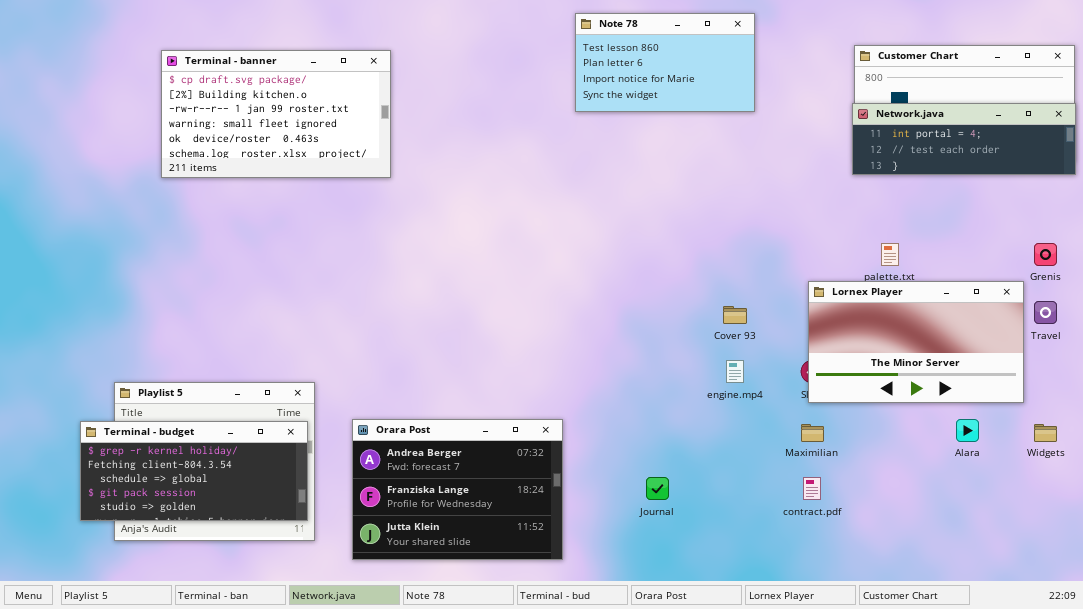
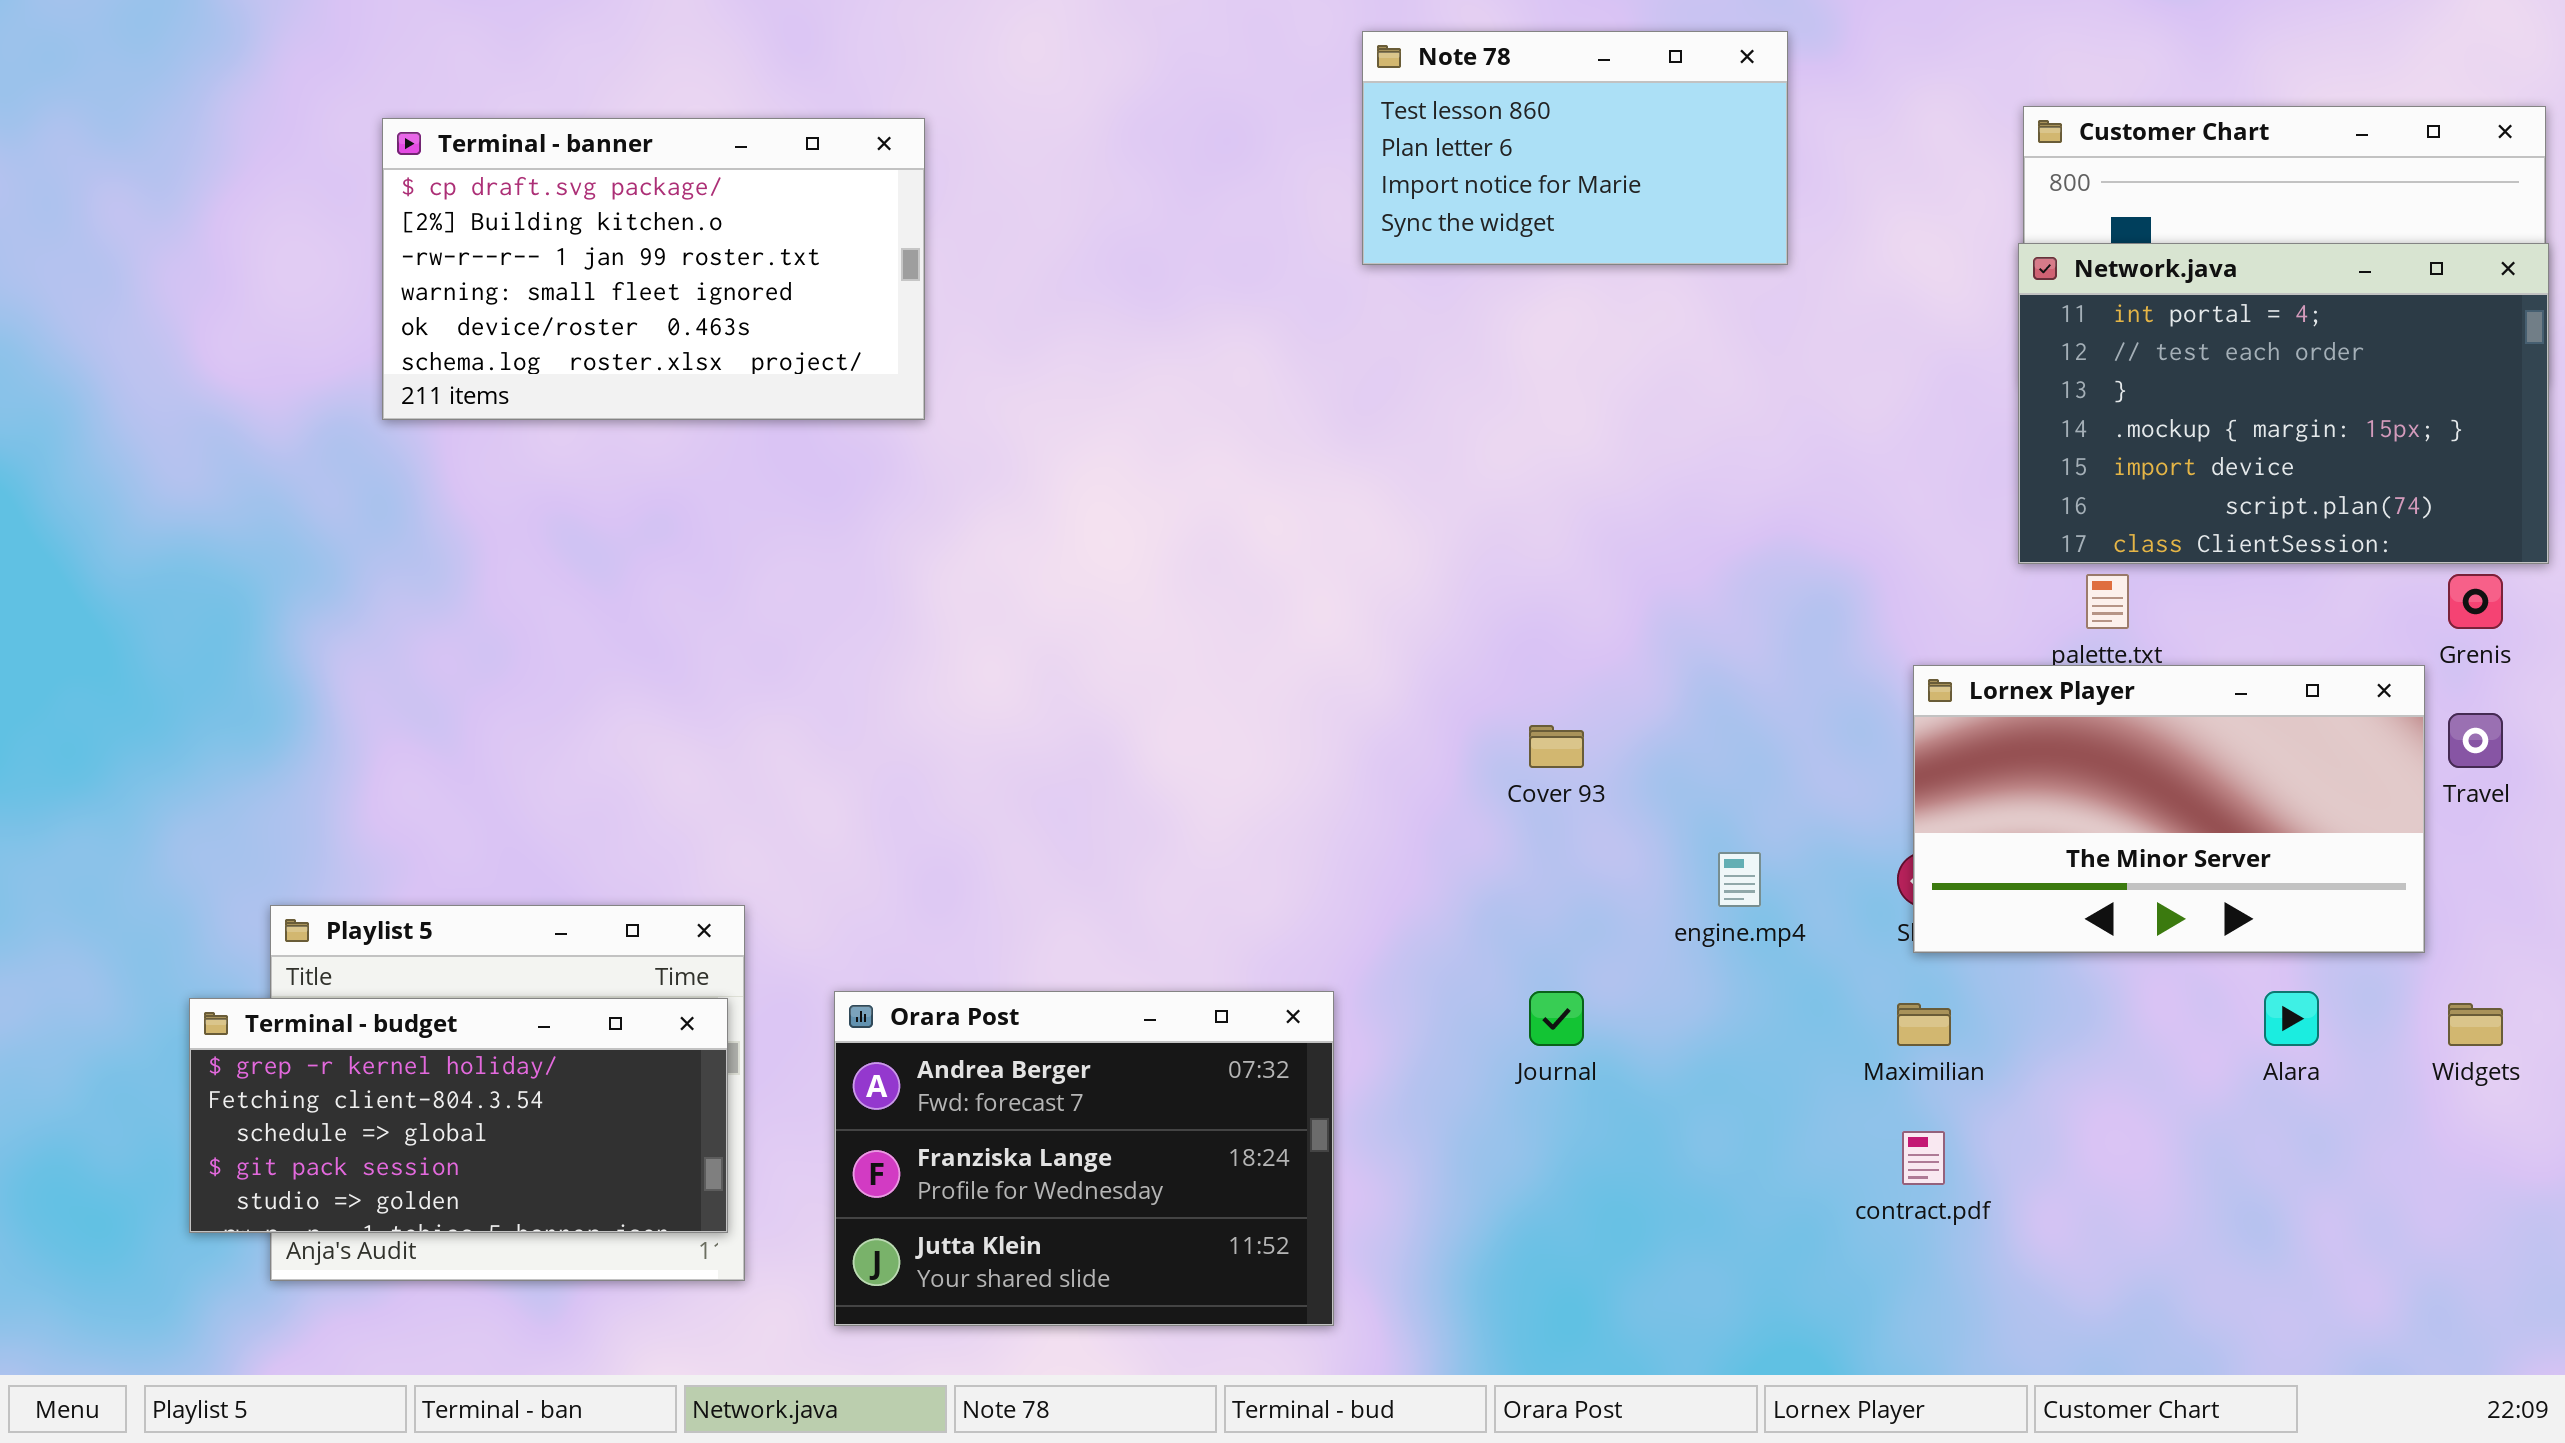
Network.java: [852,103,1076,175] -> [2018,243,2549,564], resized
Cover 93: [723,306,747,324] -> [1529,725,1584,768], moved
Journal: [646,477,669,500] -> [1529,991,1584,1046], moved

